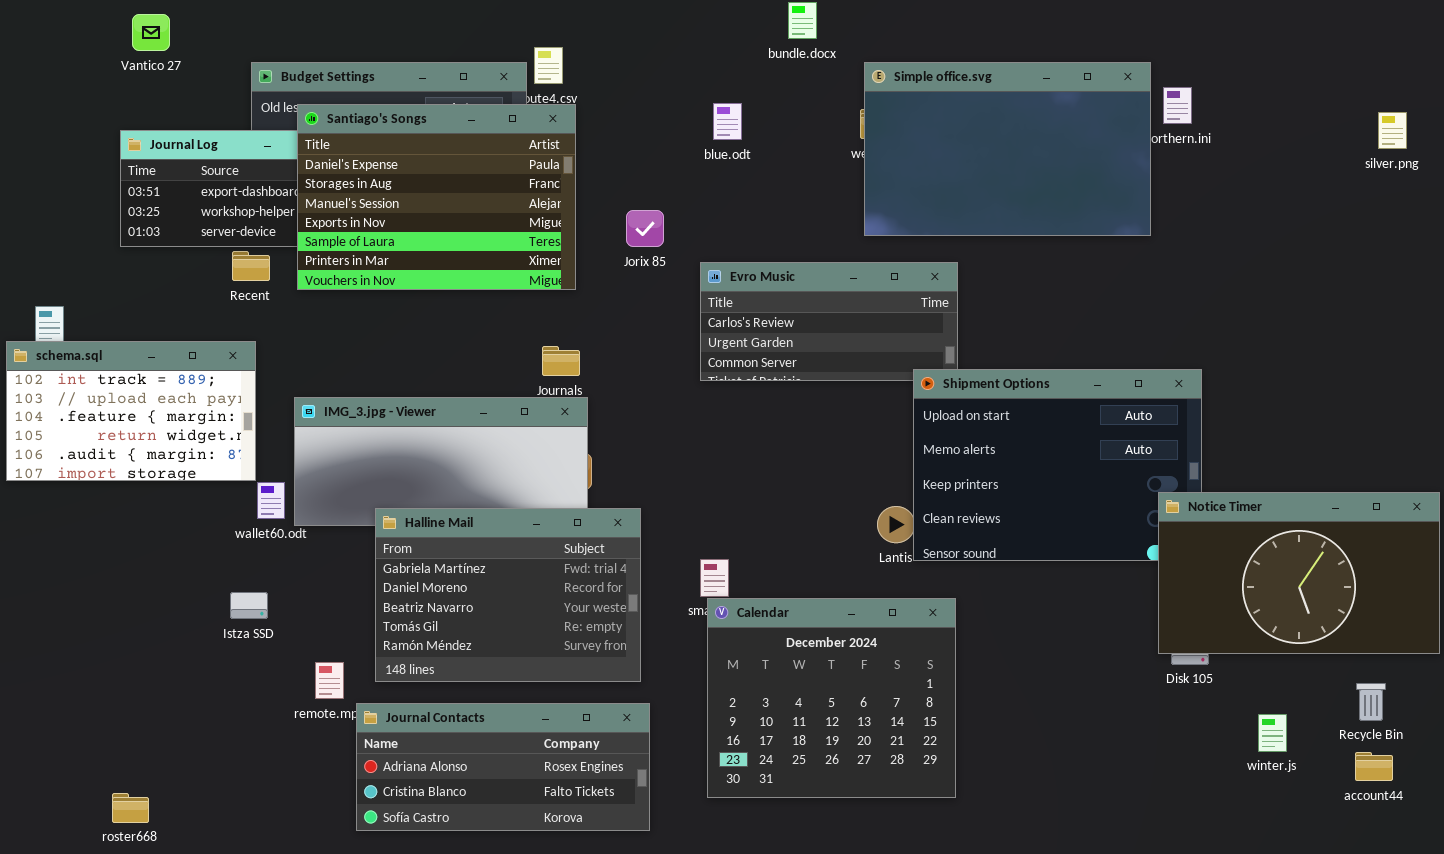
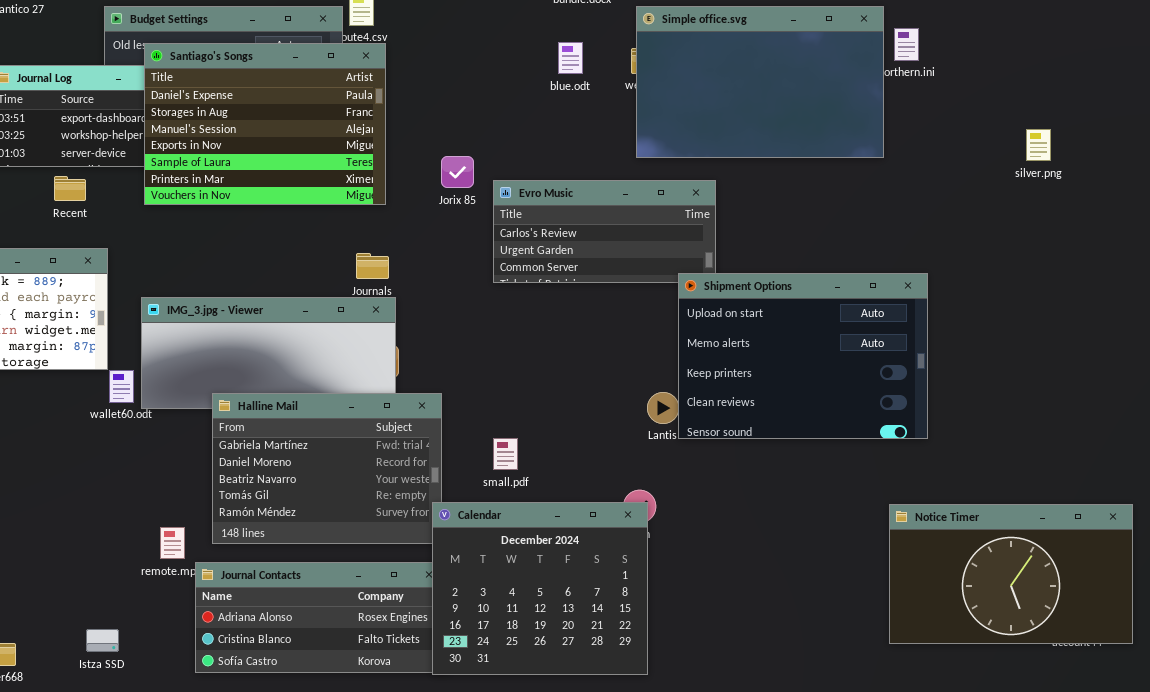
blue.odt: [713,103,742,140] -> [558,42,583,74], moved
silver.png: [1378,112,1407,149] -> [1026,129,1051,161], moved
Jorix 85: [626,210,664,247] -> [441,156,474,188], moved
Recent: [232,251,270,281] -> [54,176,86,201], moved
Notice Timer: [1158,492,1440,654] -> [889,504,1133,644], moved
Istza SSD: [230,592,268,619] -> [86,629,119,652], moved
Calendar: [707,598,956,798] -> [432,502,648,675], moved

